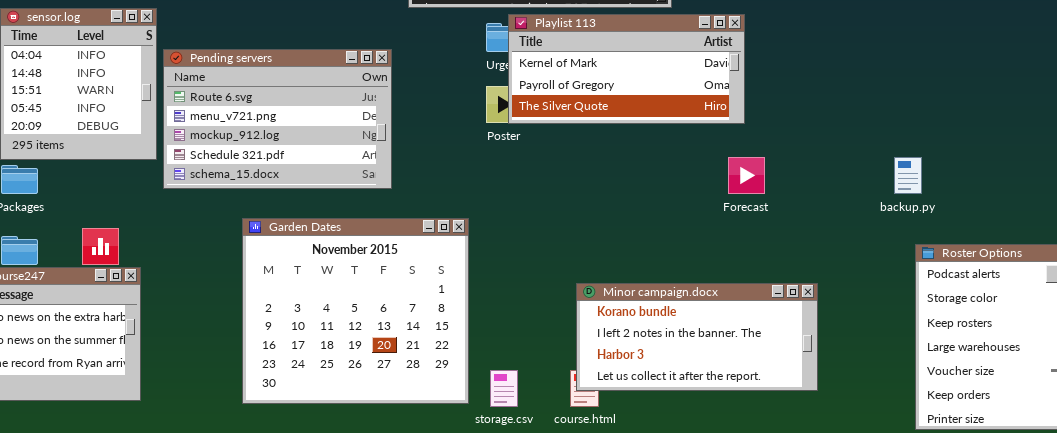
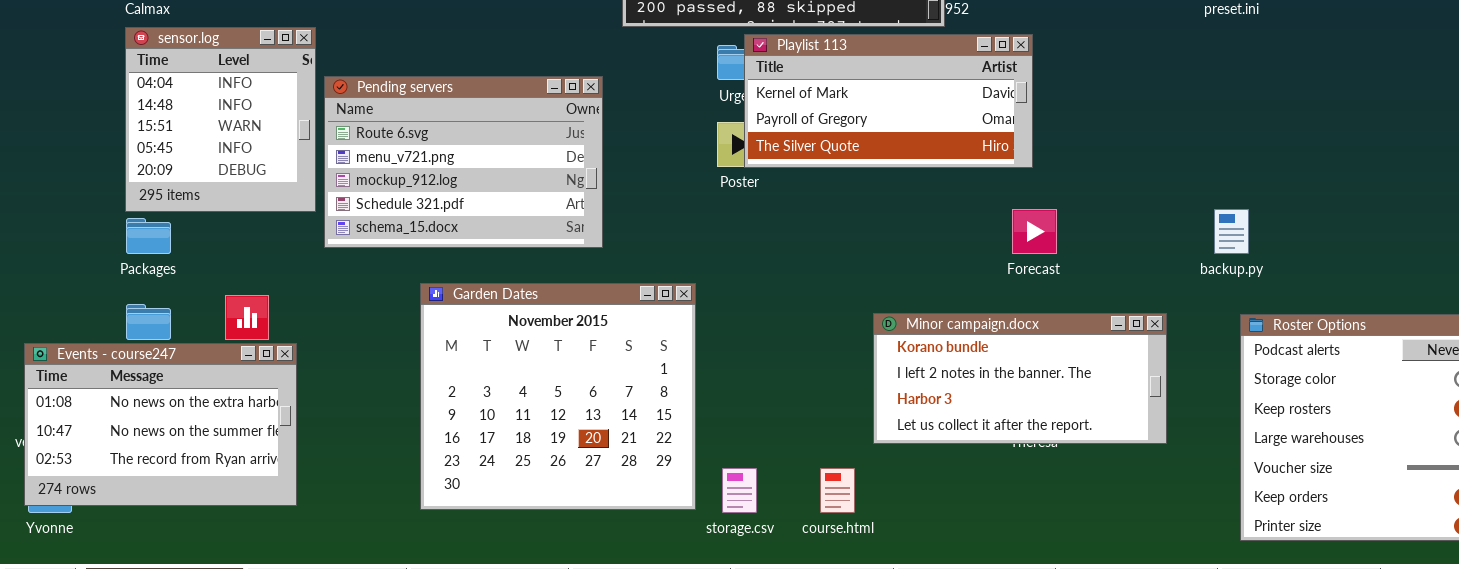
Minor campaign.docx: [576,283,818,391] -> [873,313,1167,444], moved

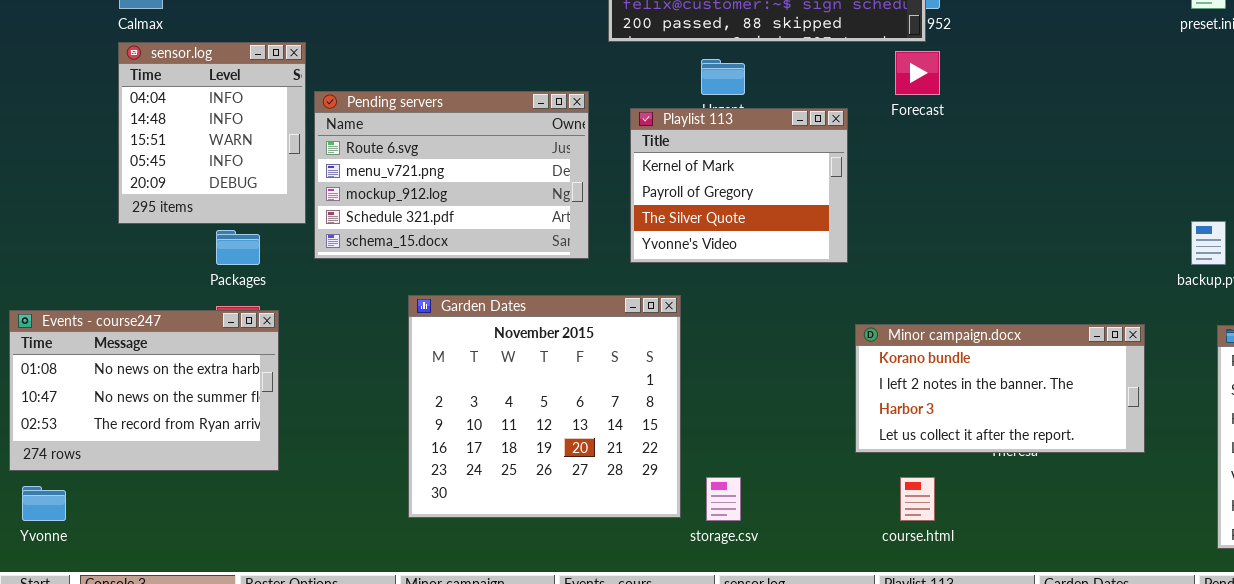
Playlist 113: [744,34,1033,168] -> [630,108,848,263], moved, resized
Forecast: [1012,209,1057,254] -> [895,51,940,95], moved
Packages: [126,218,171,254] -> [216,230,260,265], moved
Events - course247: [24,343,297,506] -> [9,310,279,471], moved
course.html: [820,468,855,513] -> [900,477,935,521], moved

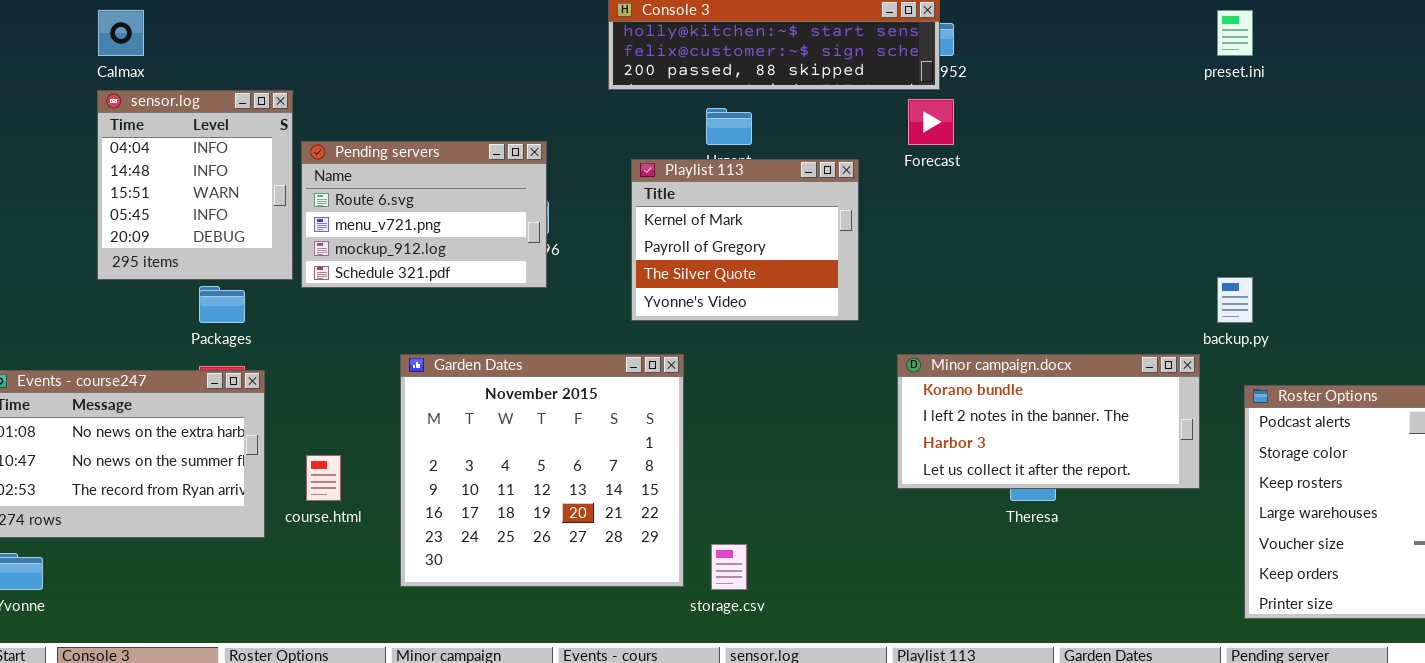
Pending servers: [314,91,589,259] -> [301,141,547,288], resized
Minor campaign.docx: [855,324,1145,453] -> [897,354,1200,489], moved
course.html: [900,477,935,521] -> [306,455,341,501], moved

